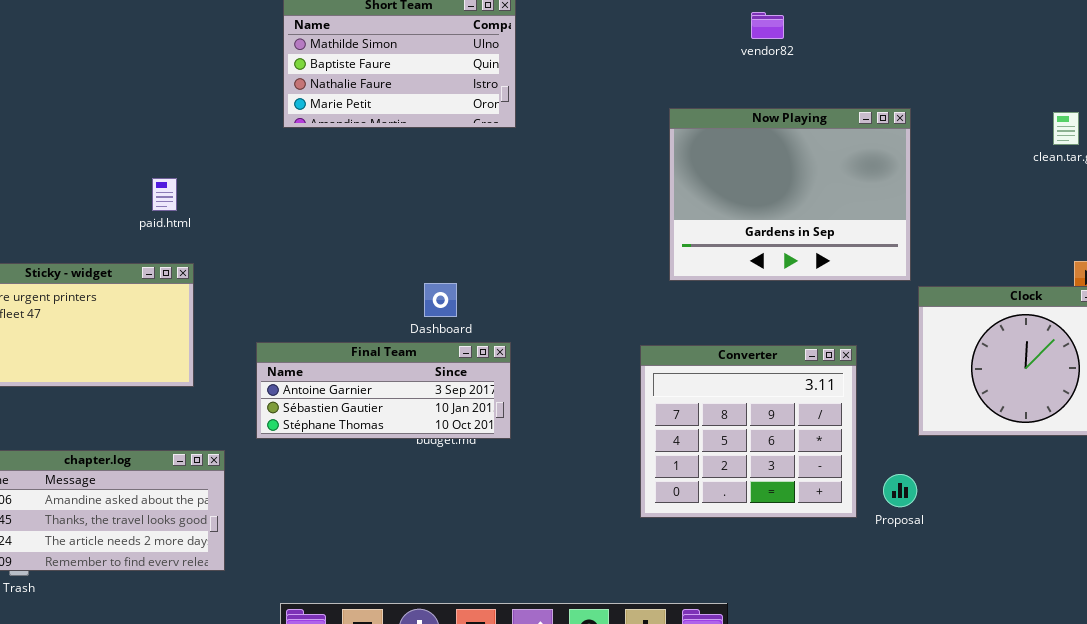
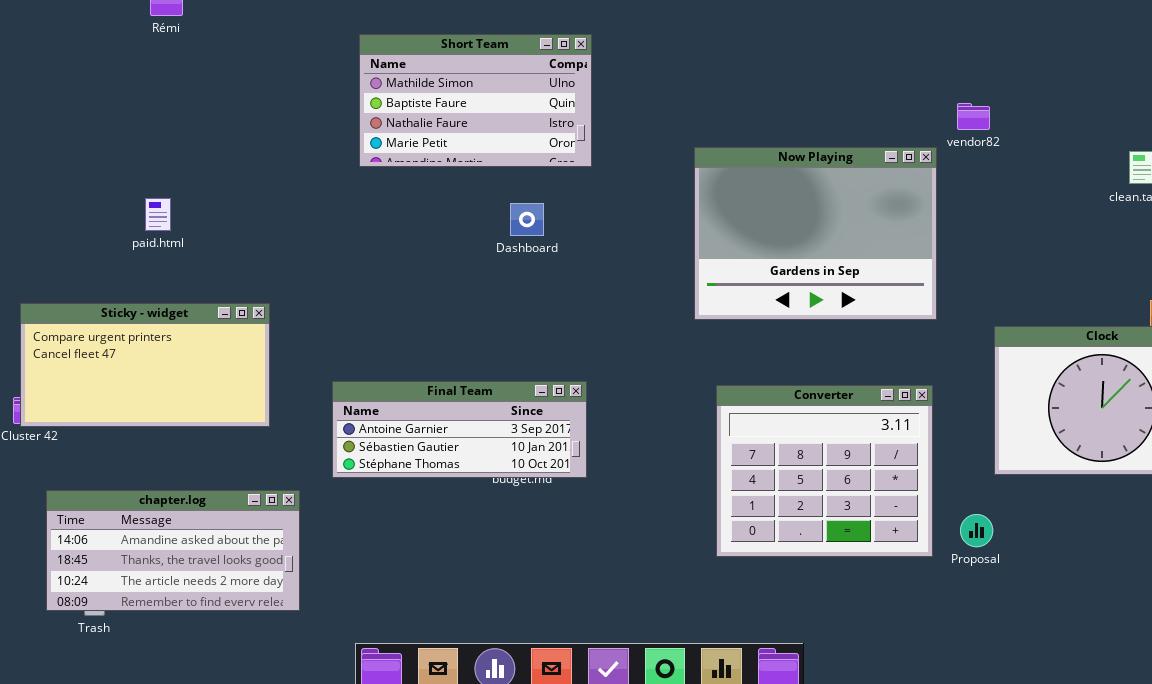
vendor82: [751,12,784,39] -> [957,103,990,130], moved
Now Playing: [669,108,911,281] -> [694,147,937,320], moved
paid.html: [152,178,177,211] -> [145,198,171,231], moved
Dashboard: [424,283,457,317] -> [510,203,544,236], moved

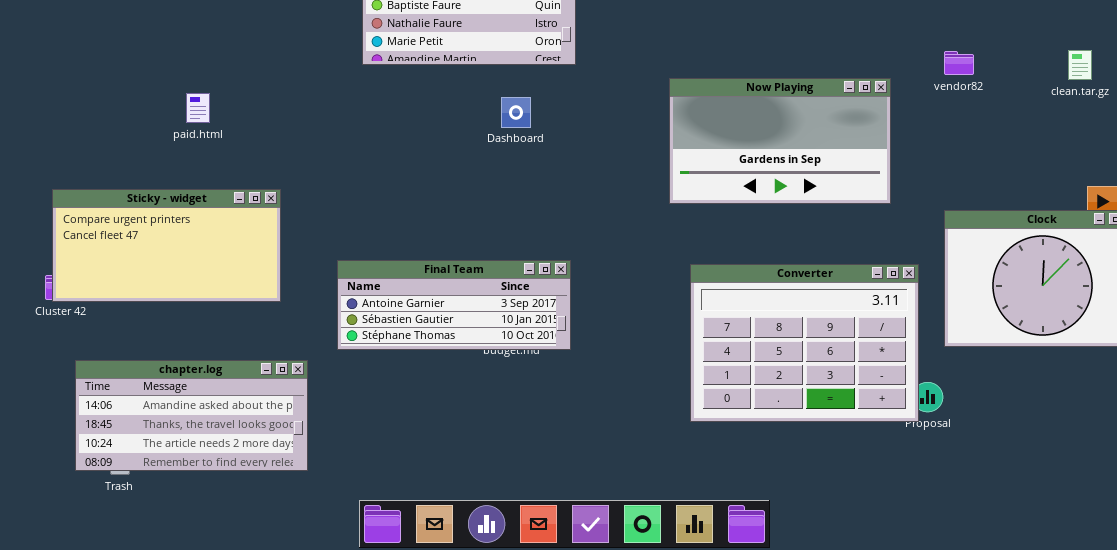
vendor82: [957,103,990,130] -> [944,51,974,75], moved
Now Playing: [694,147,937,320] -> [669,78,891,204], resized
paid.html: [145,198,171,231] -> [186,93,210,123], moved
Converter: [716,385,933,557] -> [690,264,919,422], resized

